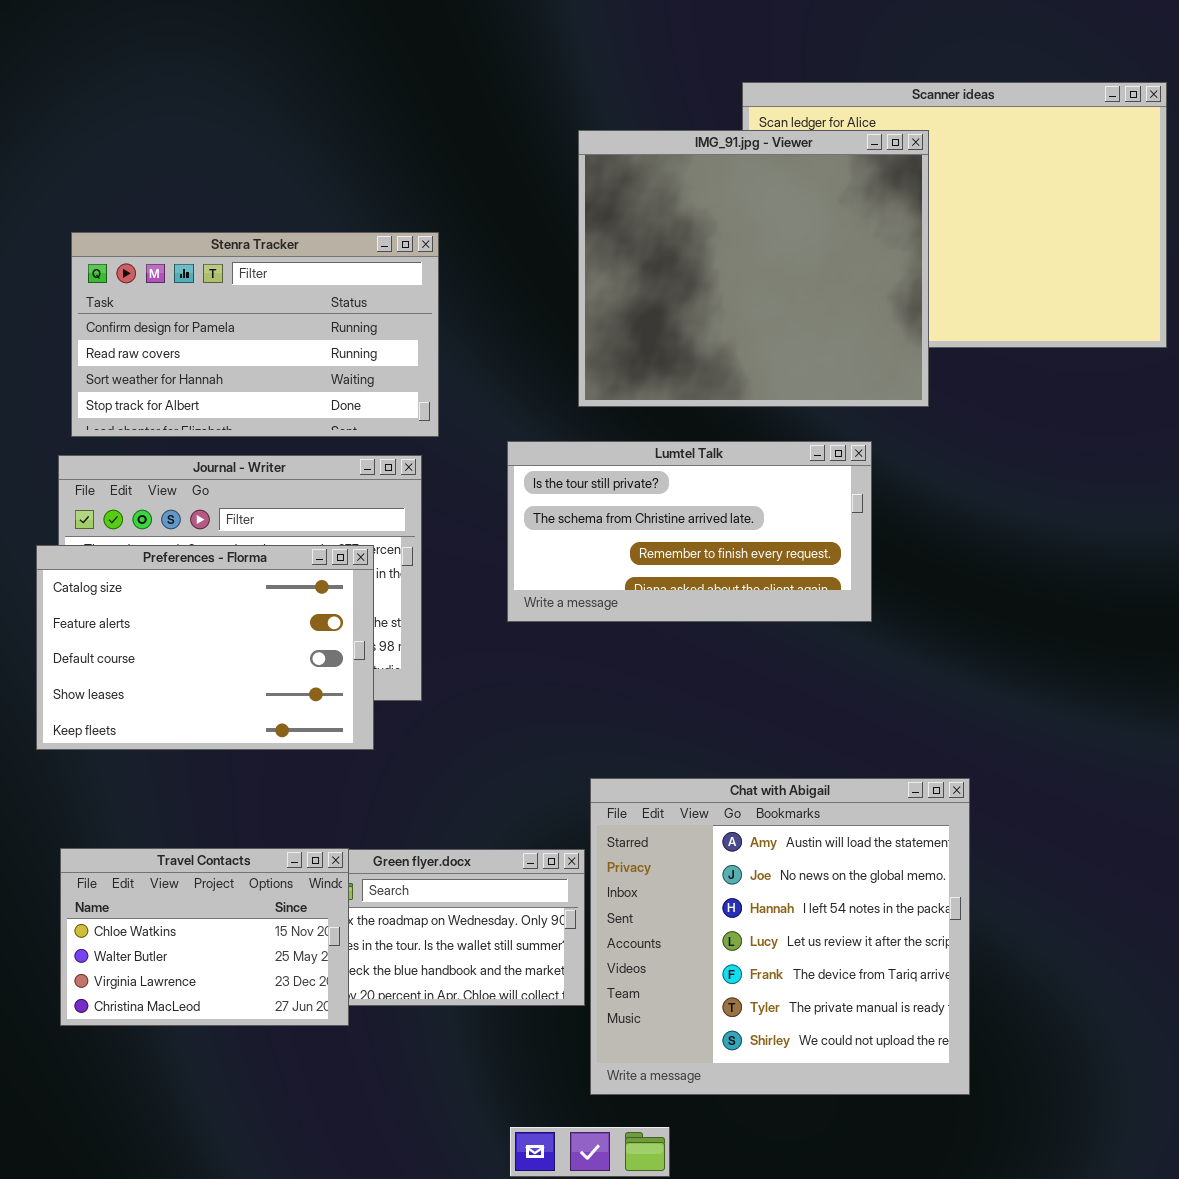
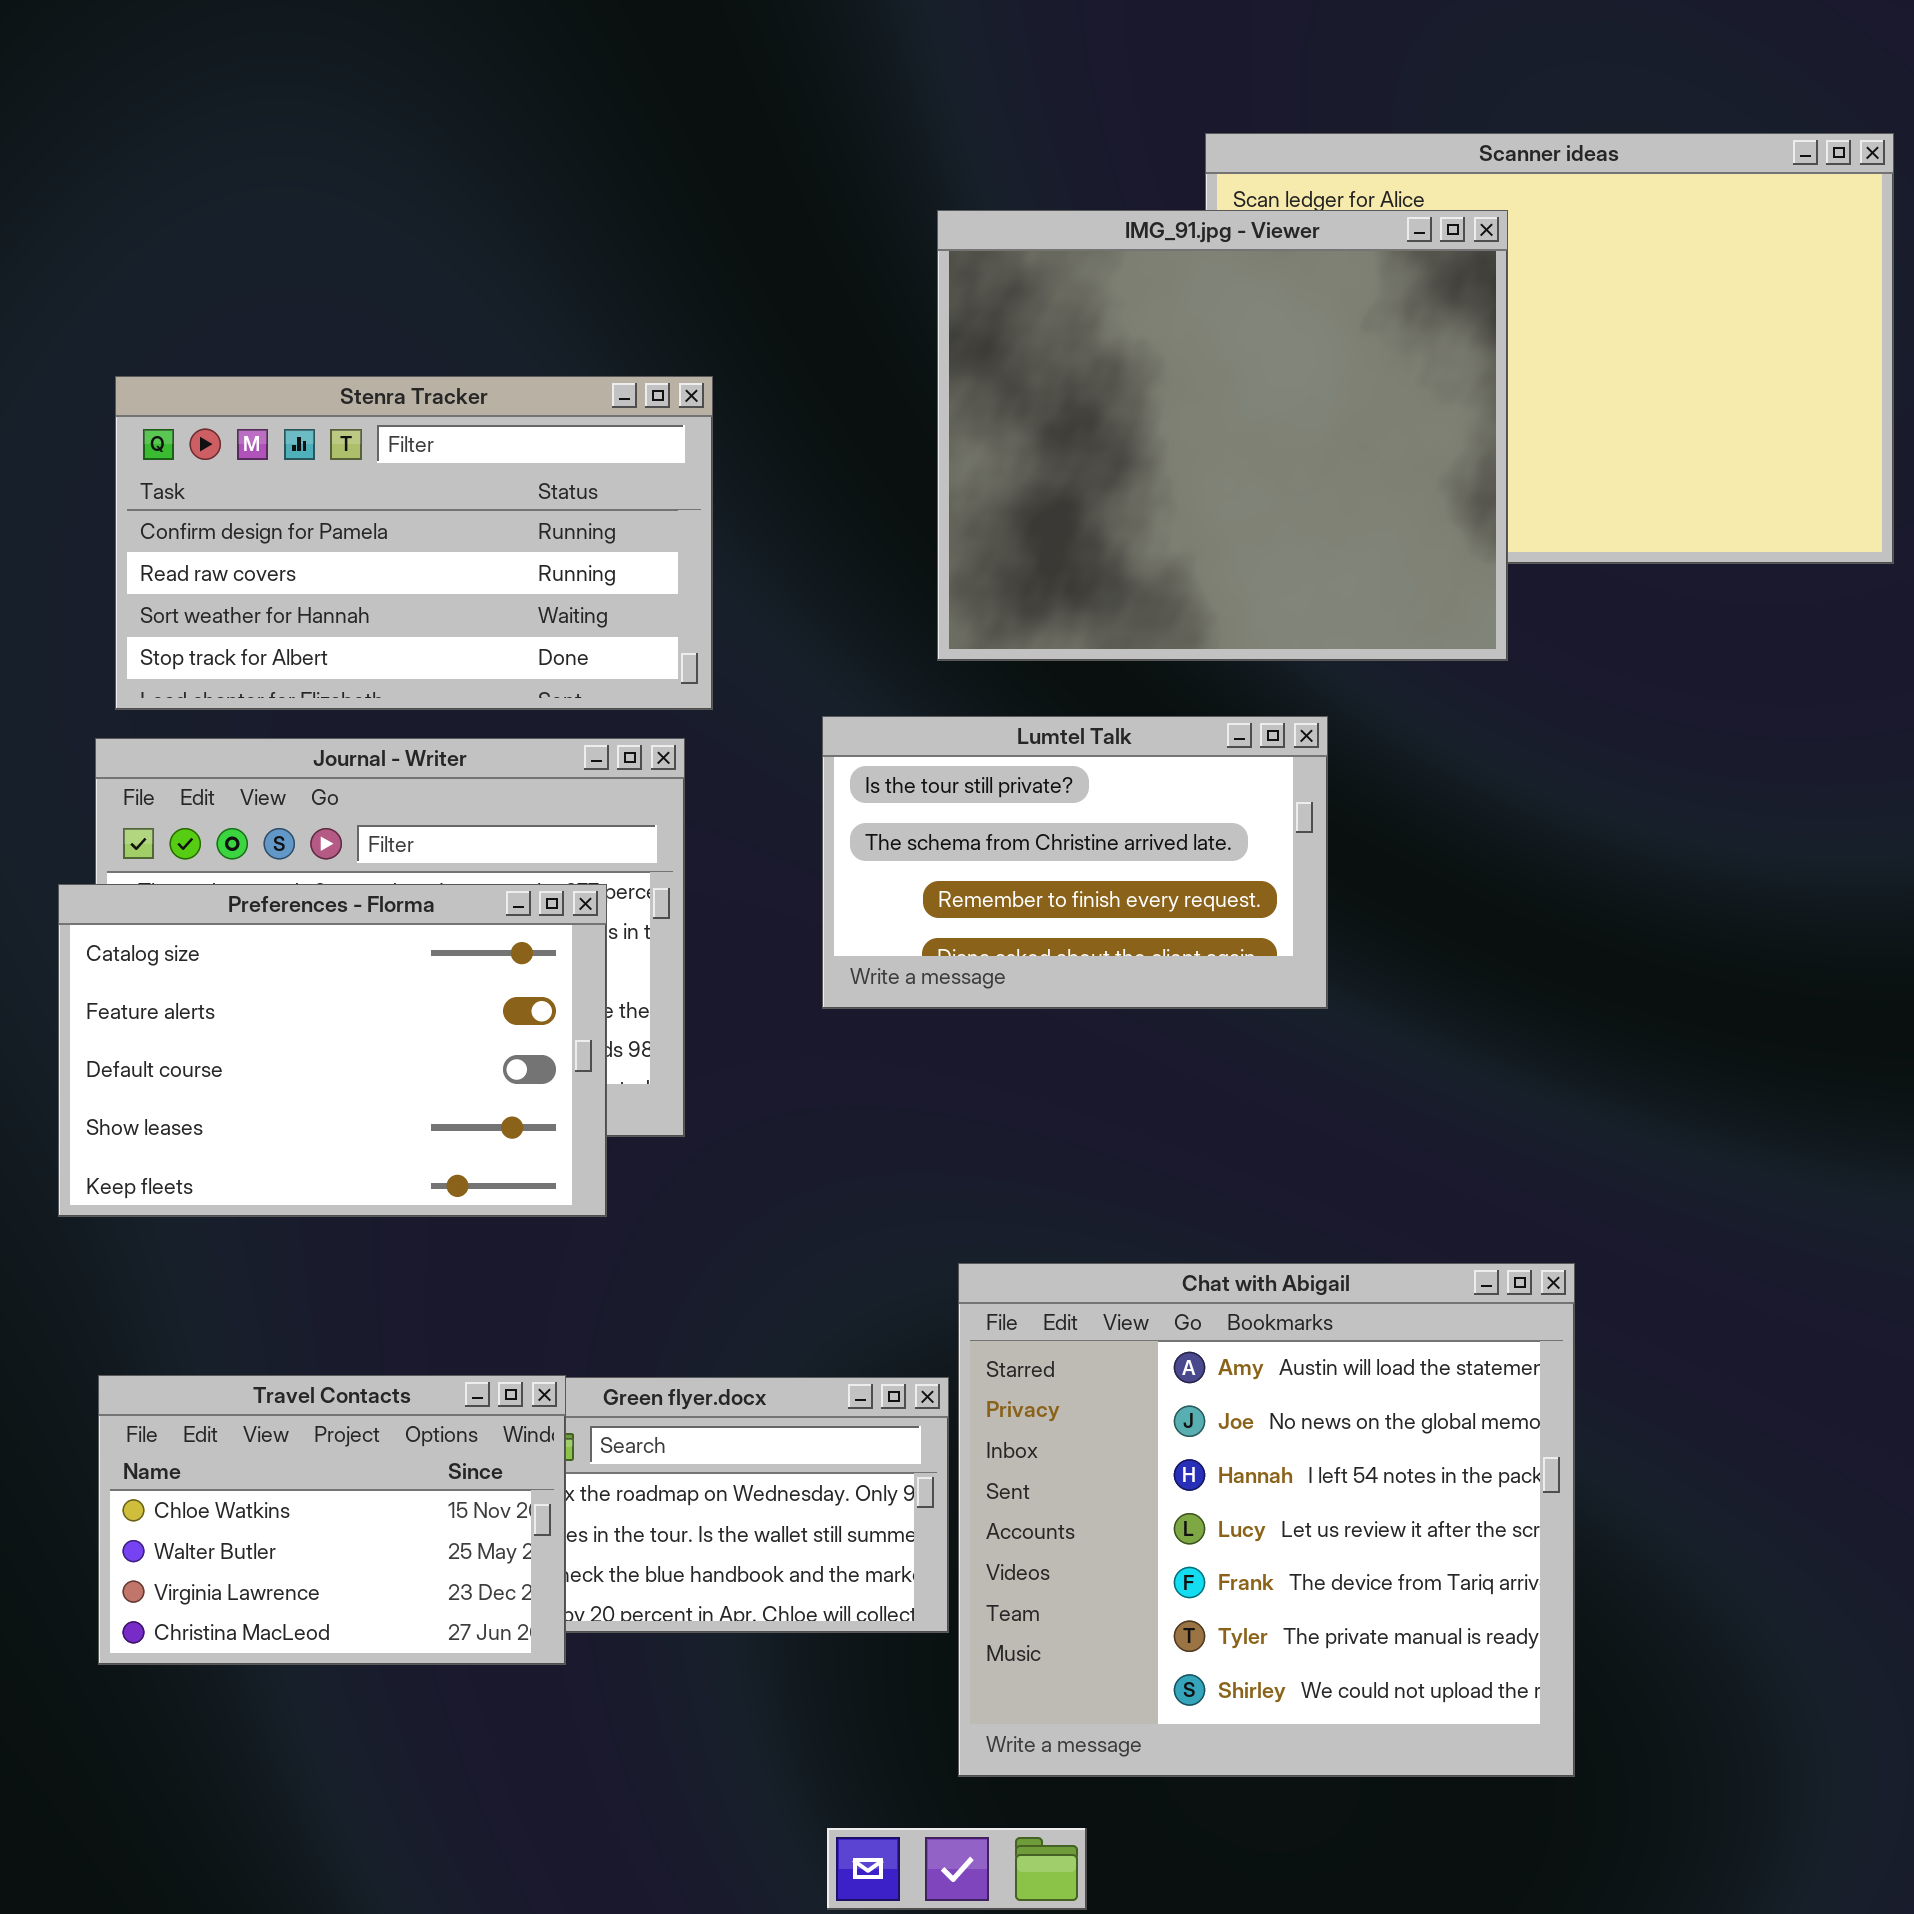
Lumtel Talk: [507,441,872,622] -> [822,716,1328,1009], resized

